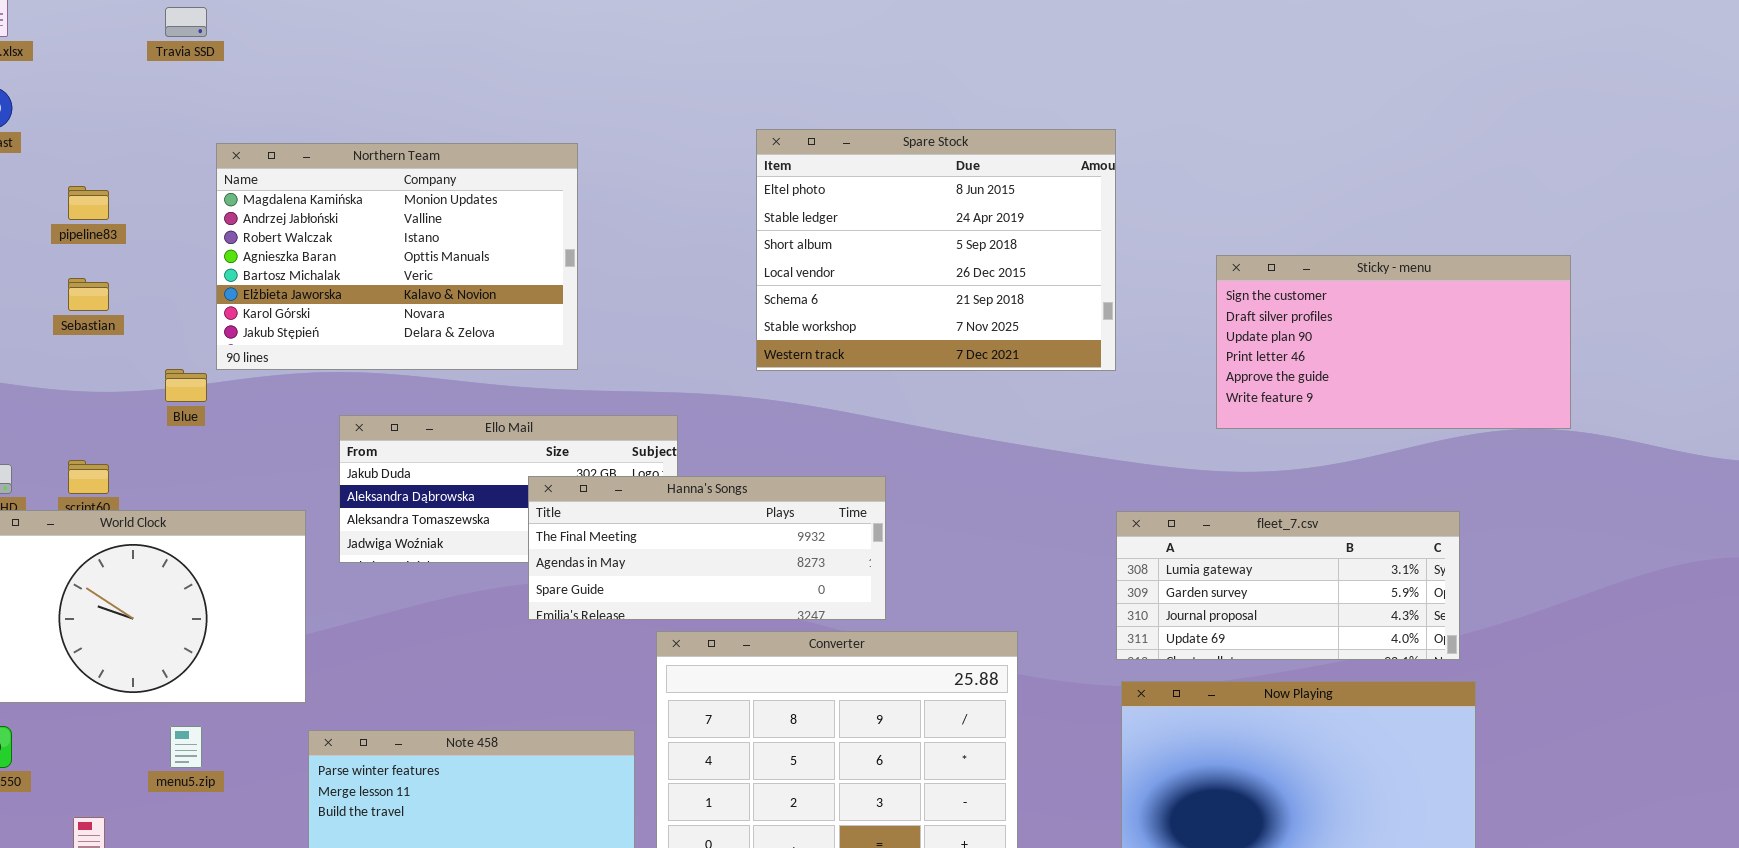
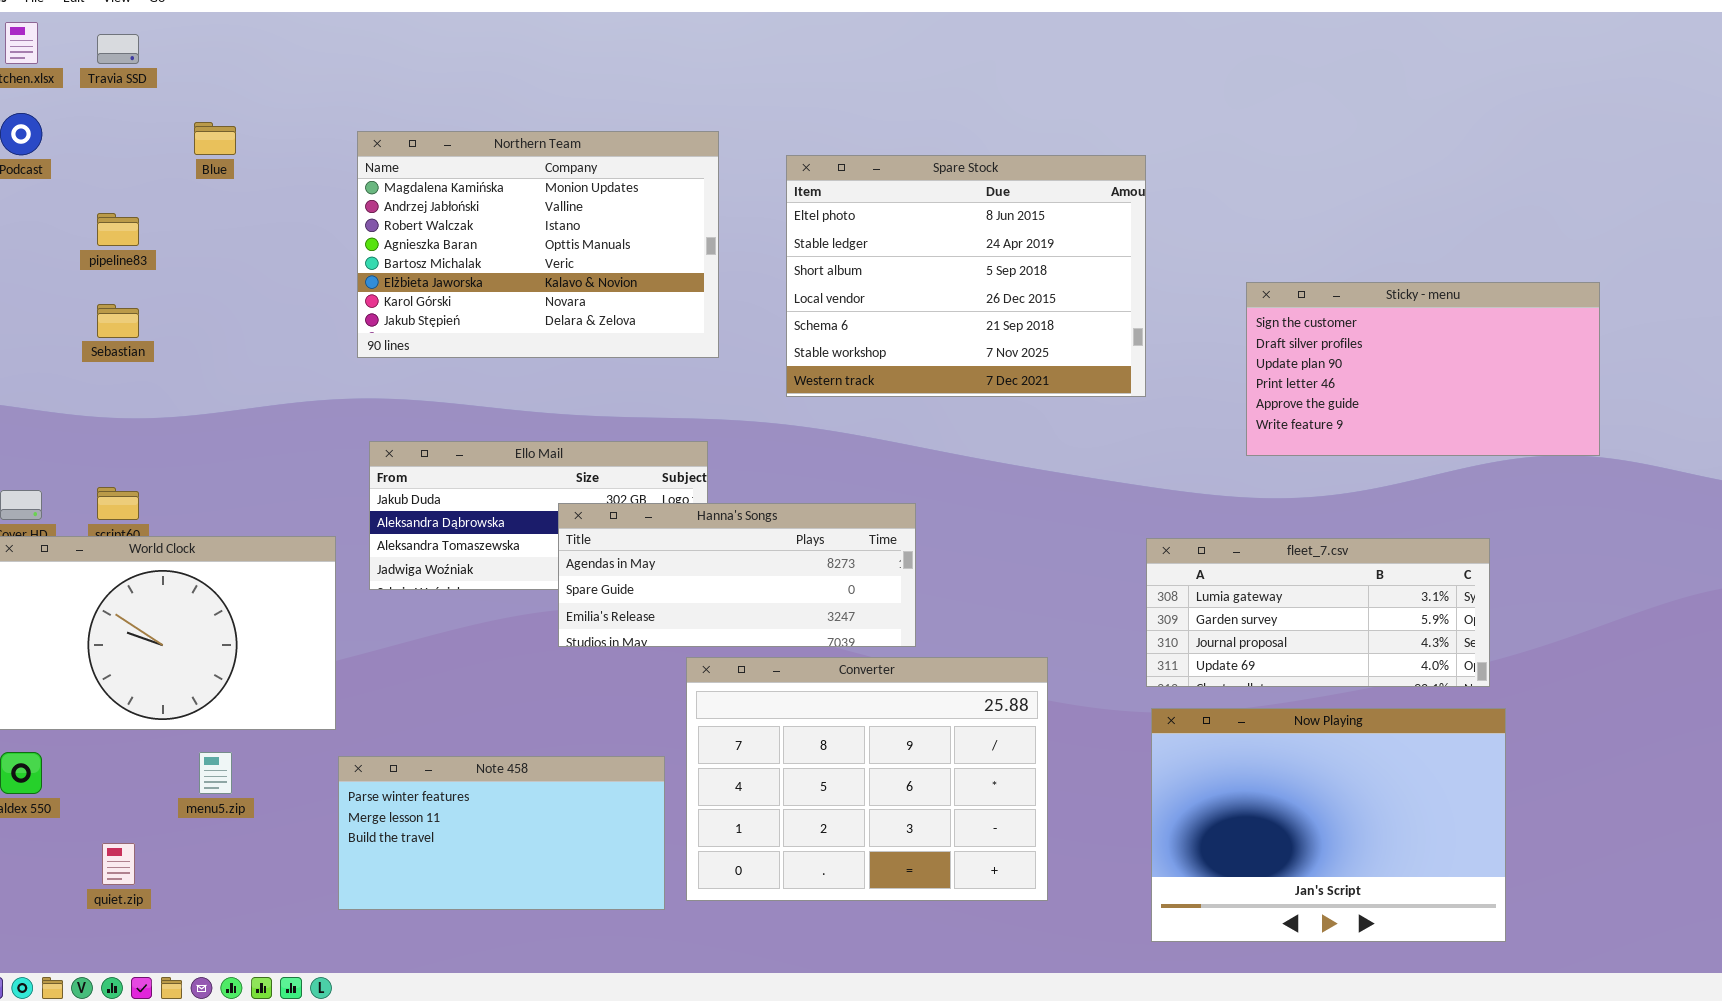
Travia SSD: [165,7,207,37] -> [97,34,139,64], moved
Northern Team: [216,143,578,370] -> [357,131,719,358], moved
Blue: [165,369,207,402] -> [194,122,236,155], moved
Hanna's Songs: [528,476,886,620] -> [558,503,916,647], scrolled down 1 row

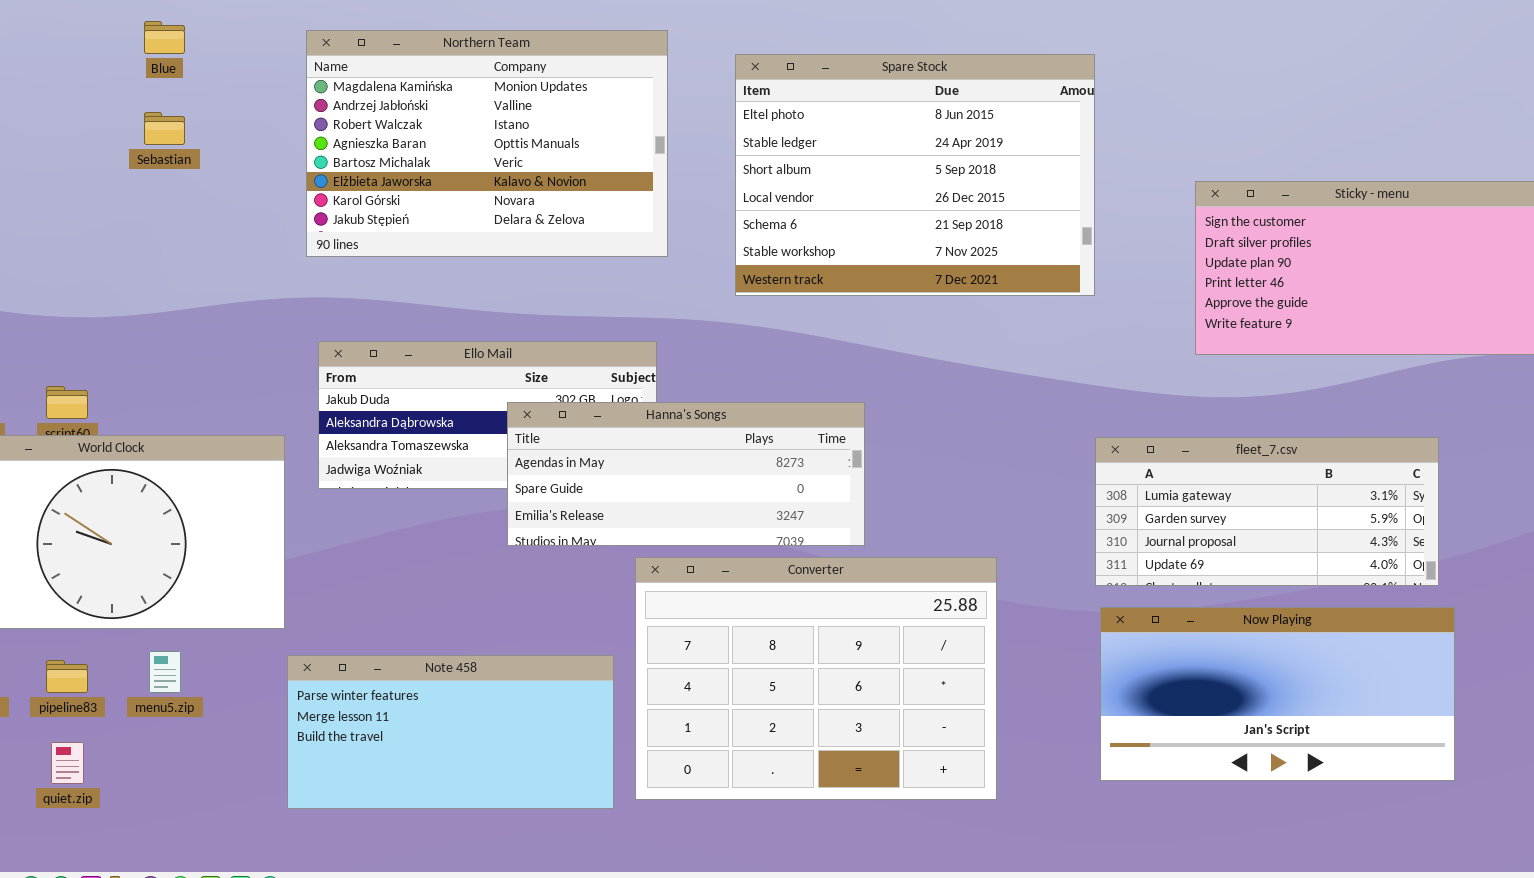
pipeline83: [97,213,139,246] -> [46,660,88,693], moved
Sebastian: [97,304,139,338] -> [144,112,185,145], moved
Now Playing: [1151,708,1506,942] -> [1100,607,1455,781], resized

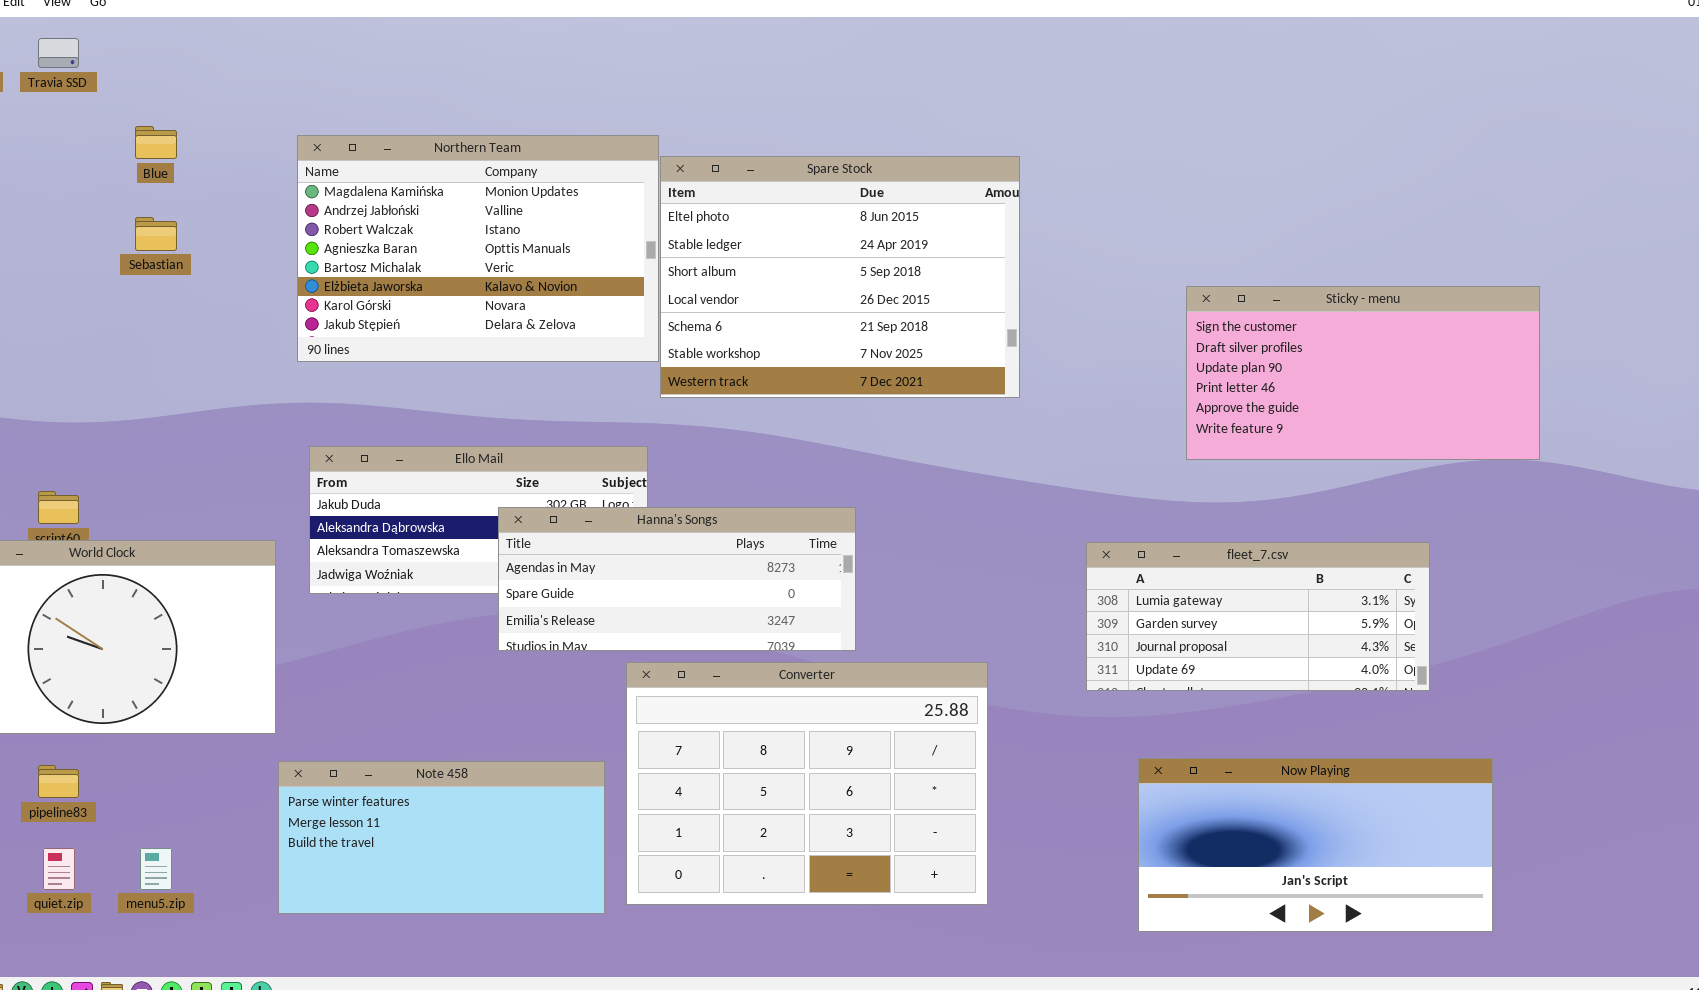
Spare Stock: [735,54,1095,296] -> [660,156,1020,398], moved
Now Playing: [1100,607,1455,781] -> [1138,758,1493,932], moved
menu5.zip: [149,651,181,693] -> [140,848,172,890], moved

